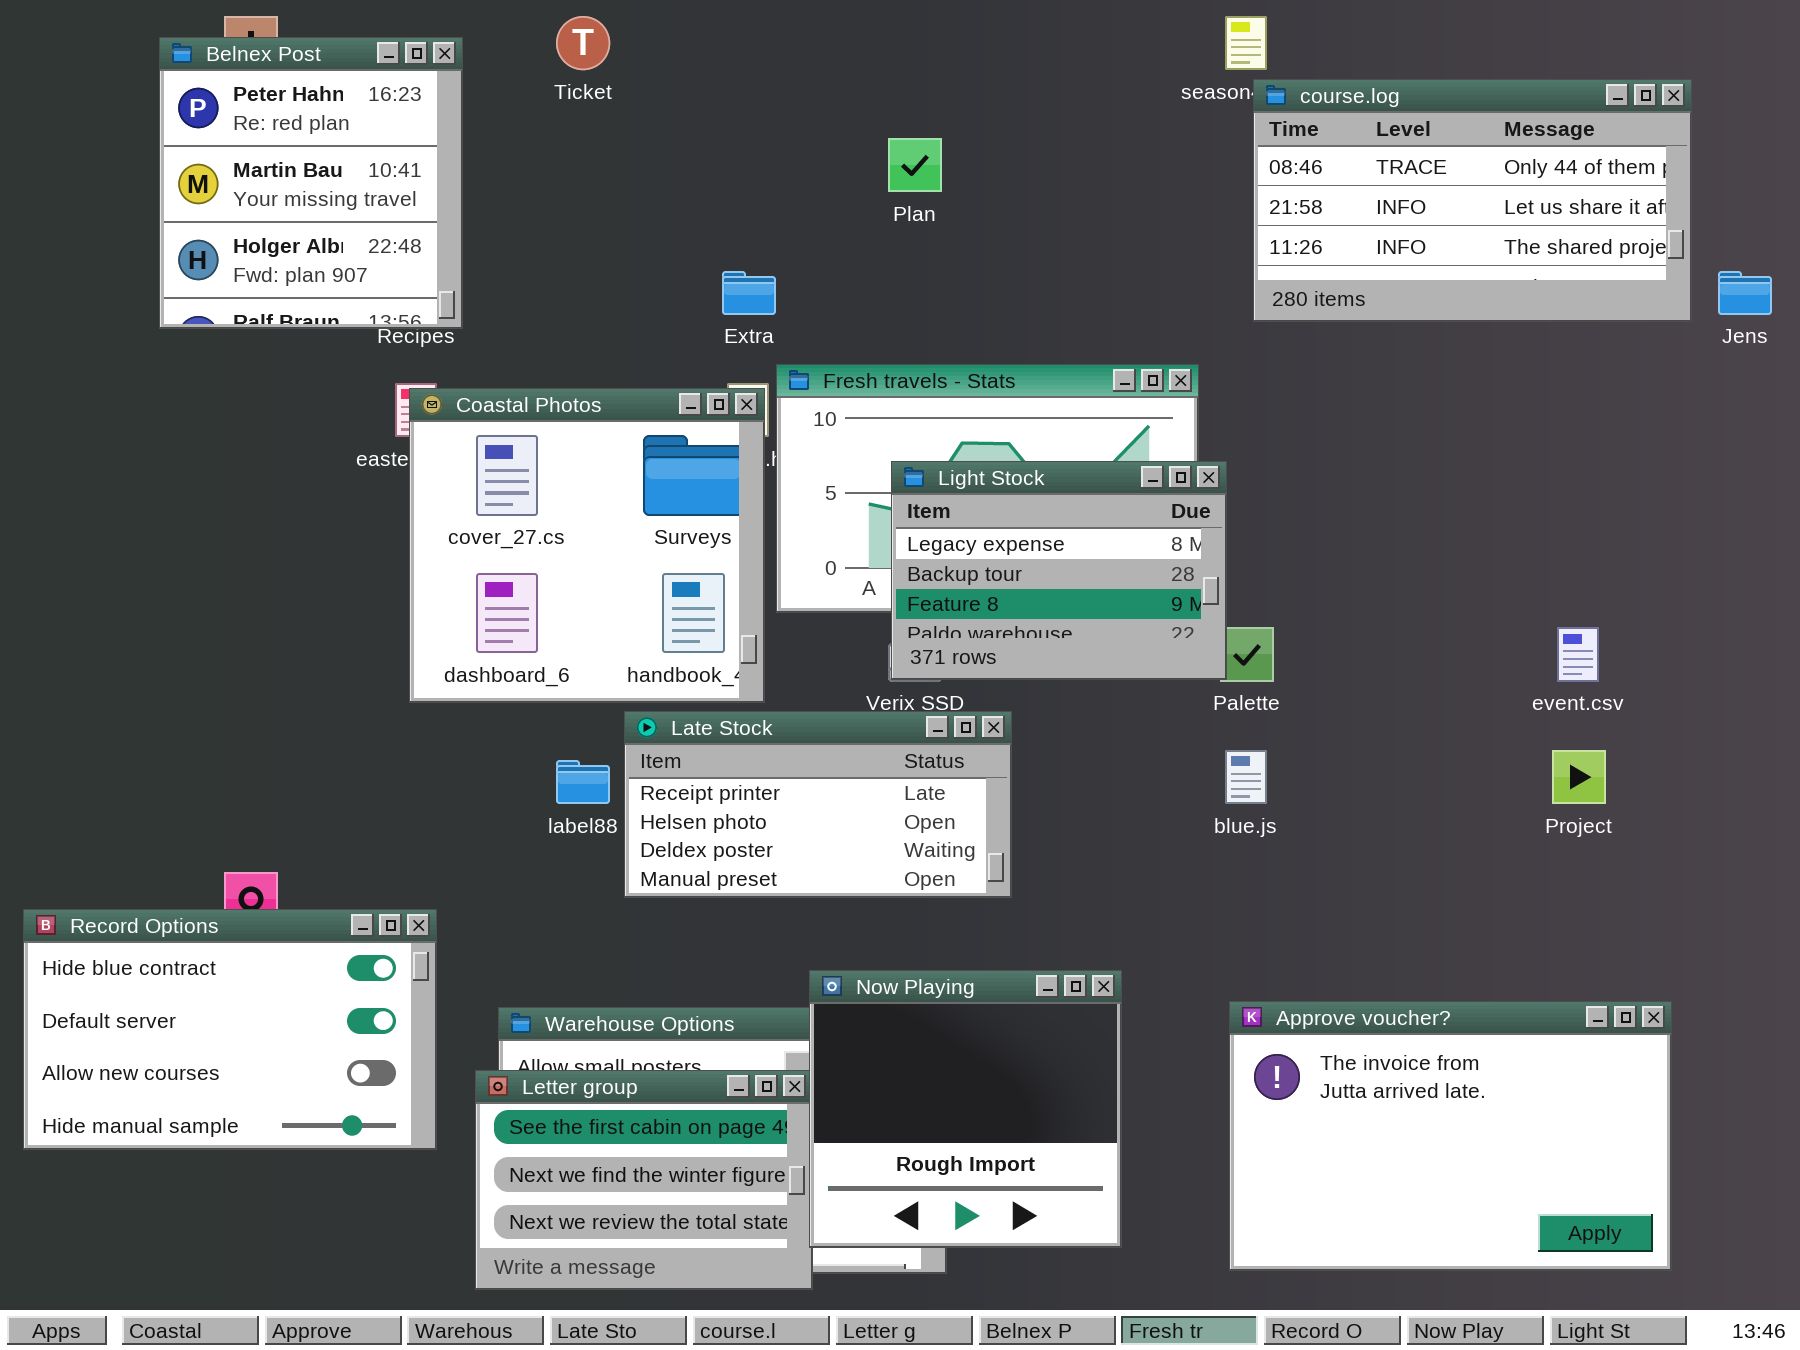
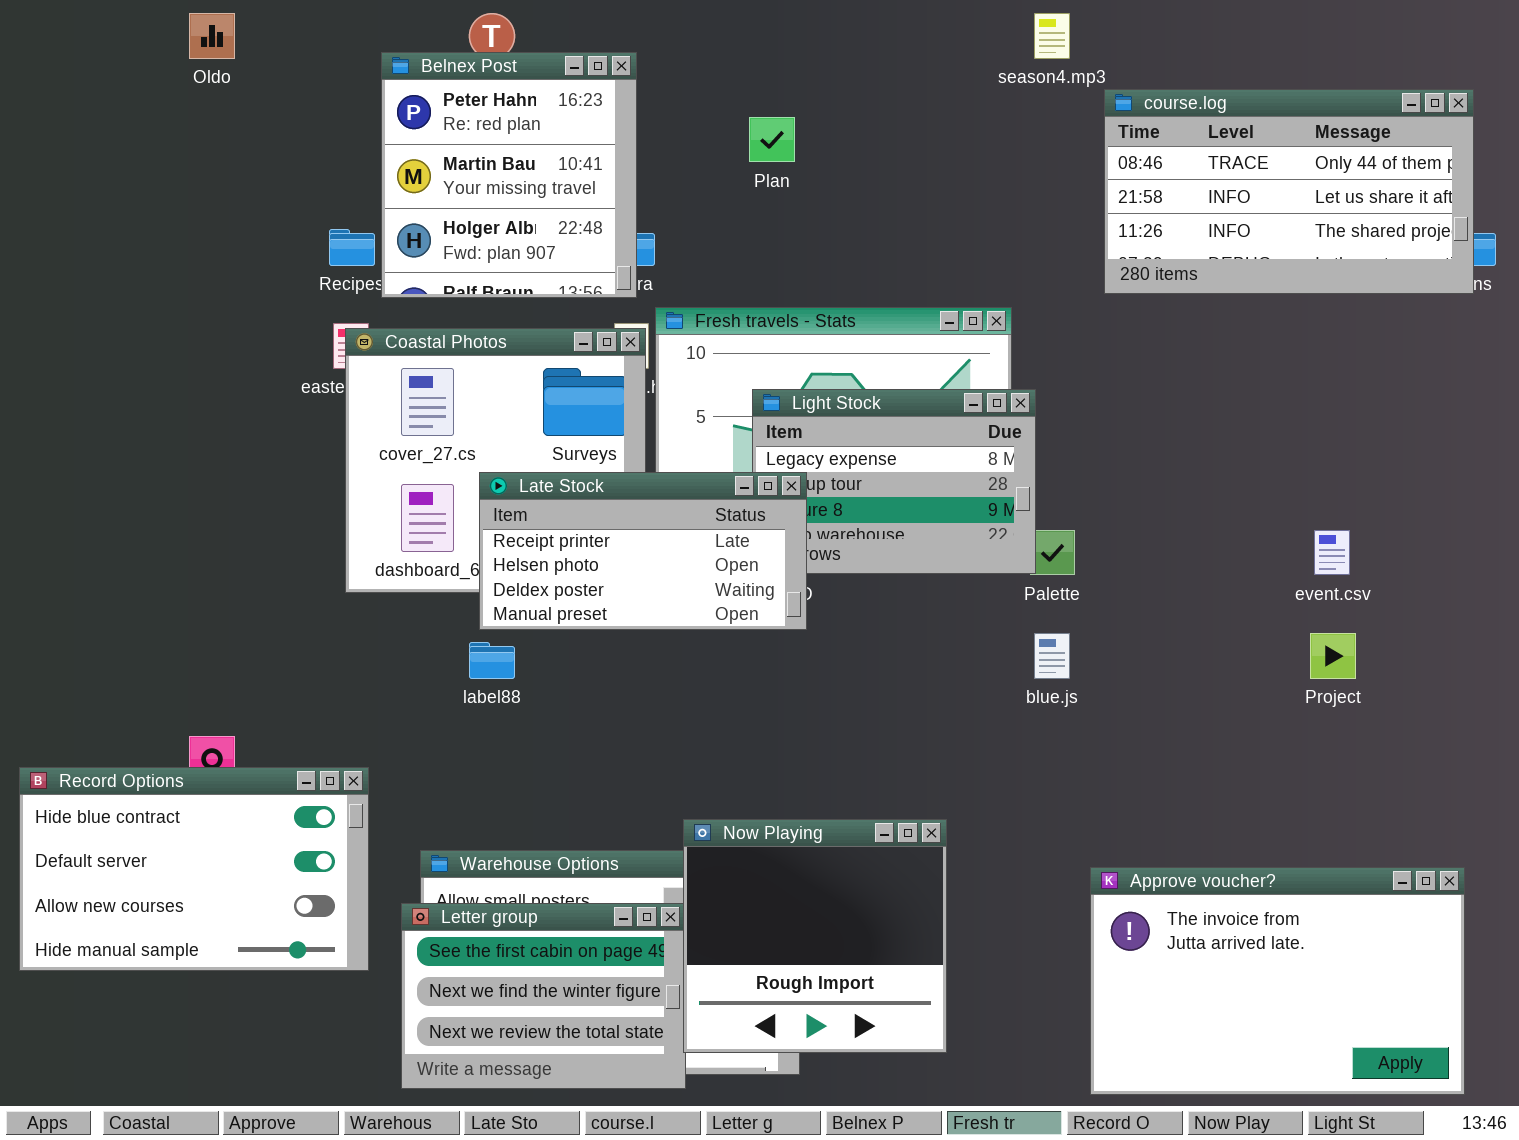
Belnex Post: [159,37,463,329] -> [381,52,637,298], moved
course.log: [1253,79,1692,322] -> [1104,89,1474,294], moved
Late Stock: [624,711,1012,898] -> [479,472,807,630], moved
Approve voucher?: [1229,1001,1672,1271] -> [1090,867,1465,1095], moved

